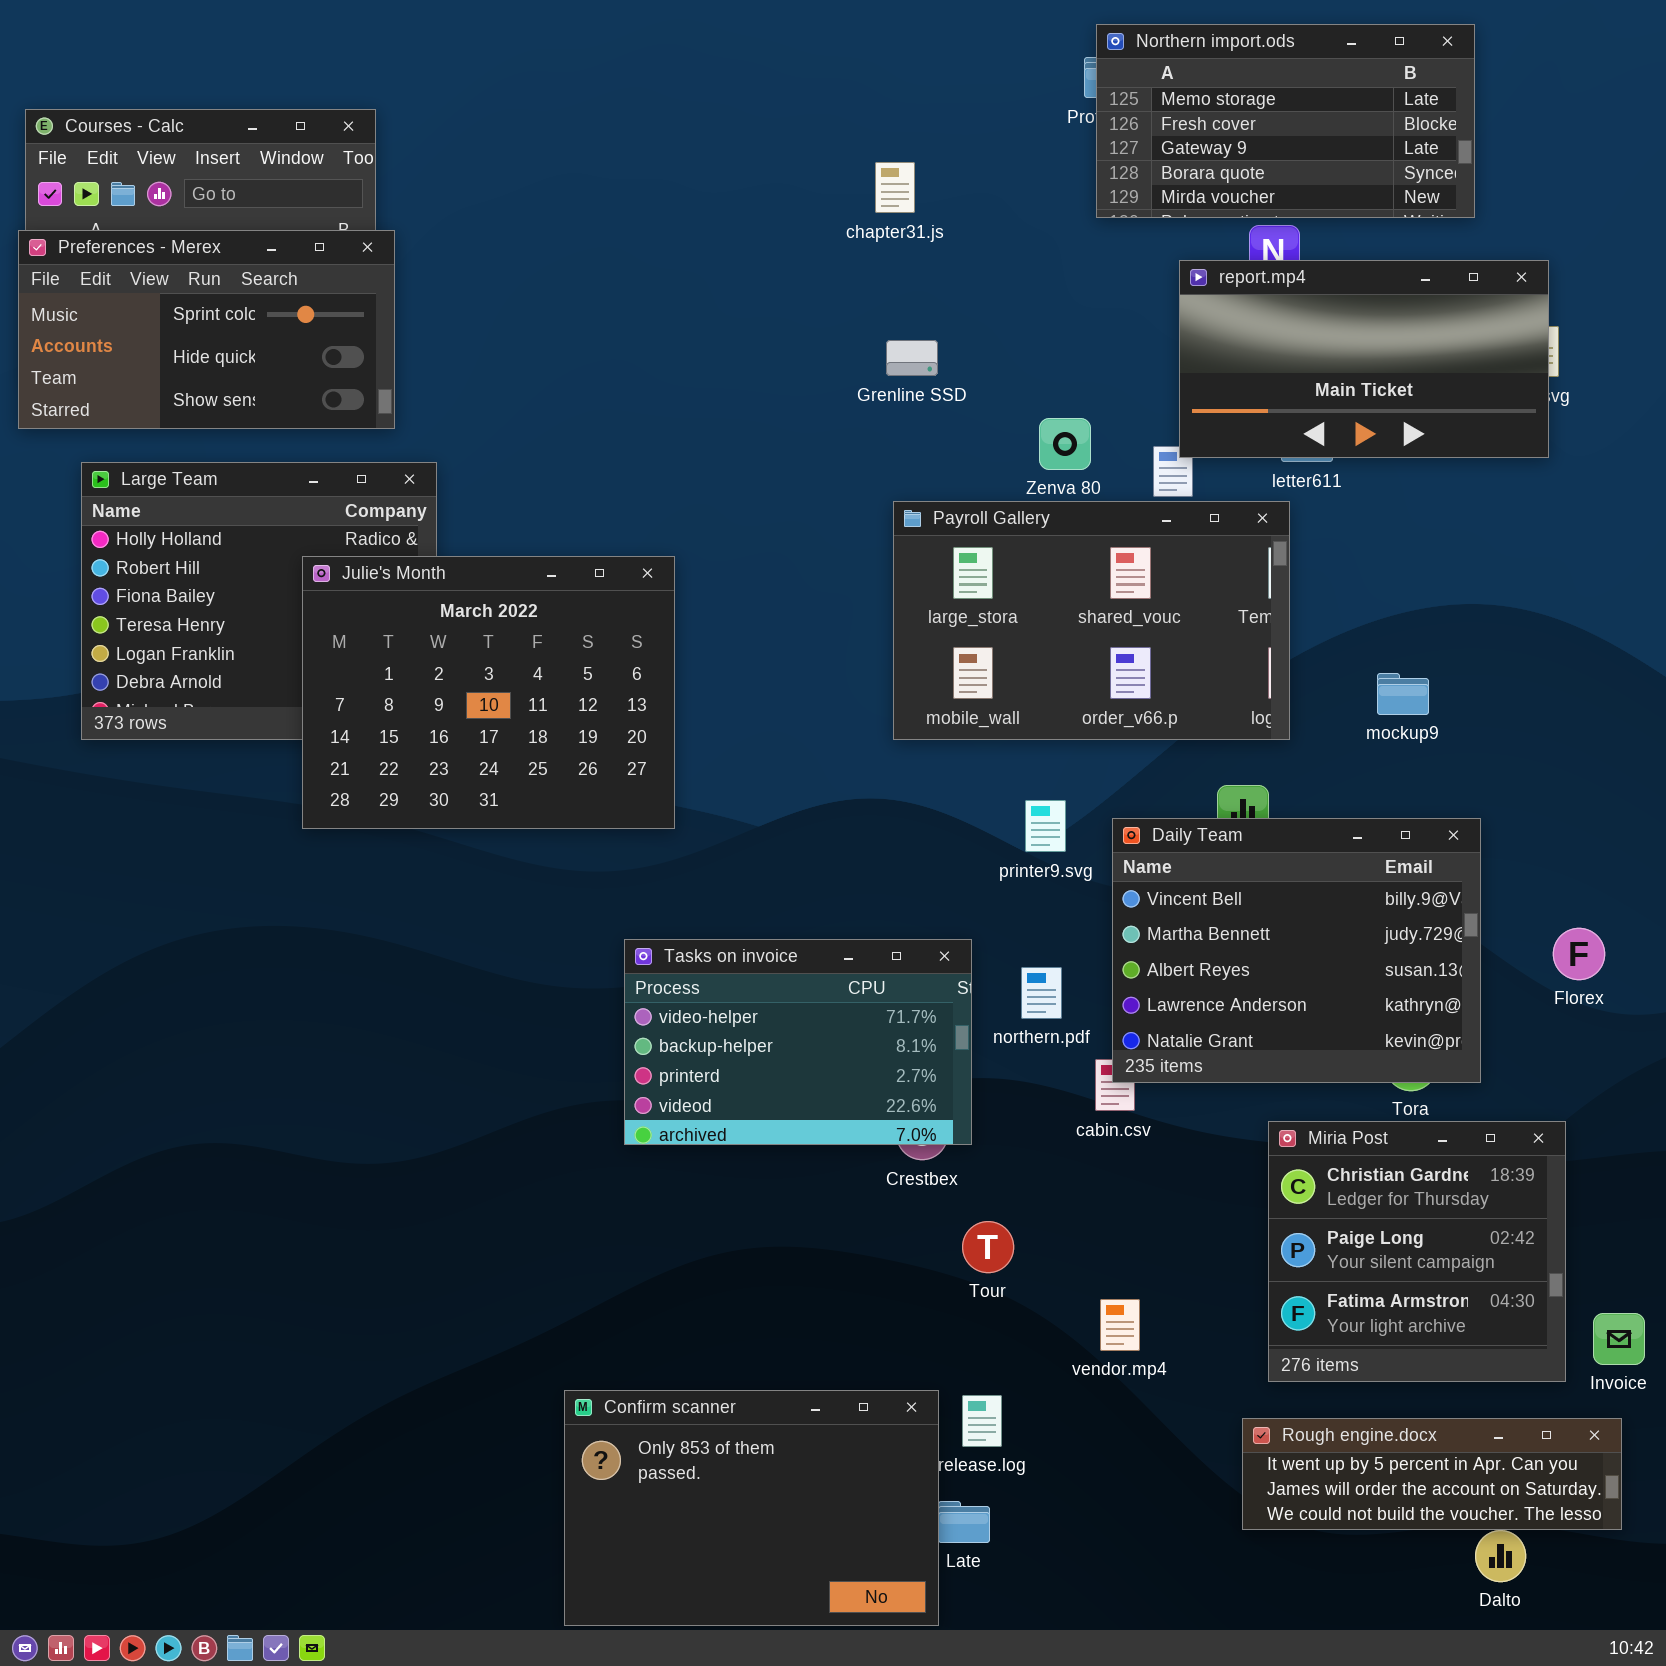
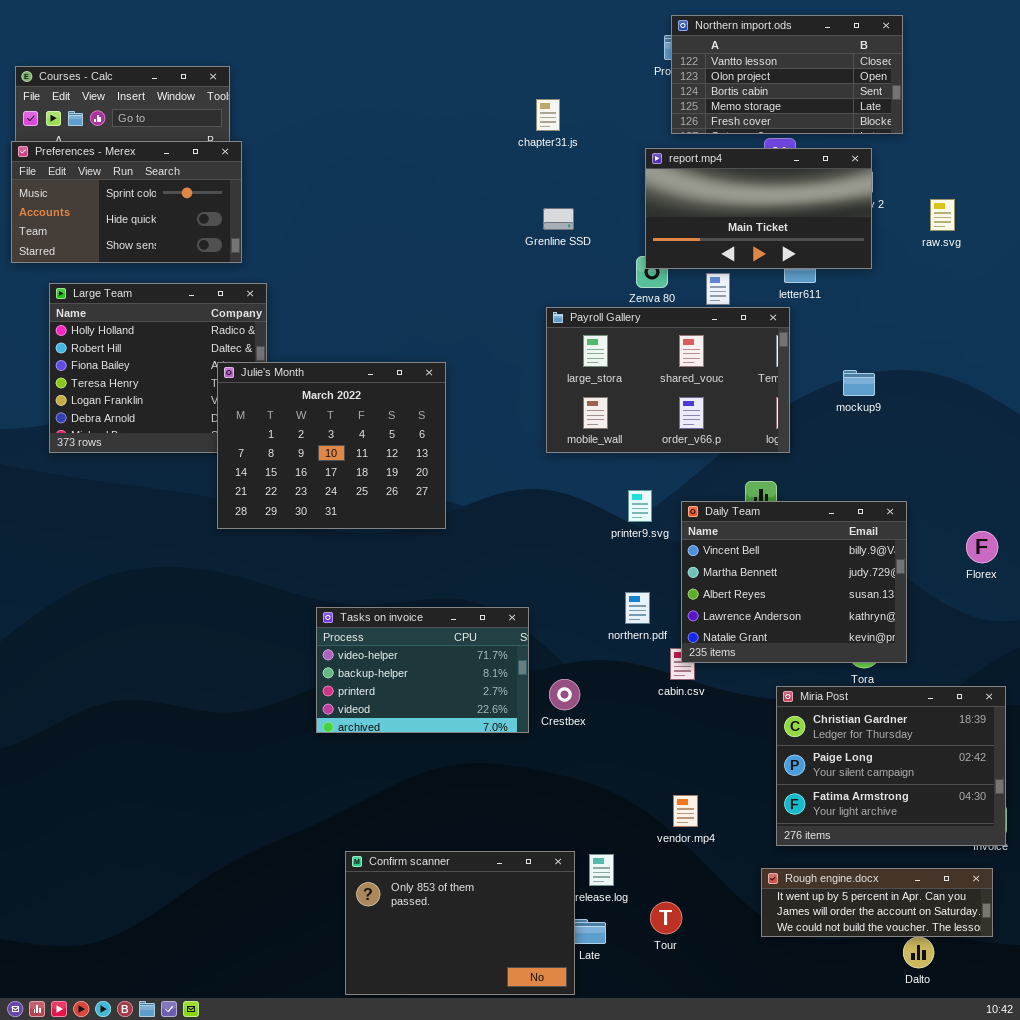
Northern import.ods: [1096,24,1475,218] -> [671,15,903,134], scrolled up 3 rows
report.mp4: [1179,260,1549,458] -> [645,148,872,269], moved
Julie's Month: [302,556,675,829] -> [217,362,446,529], moved
mockup9: [1377,673,1429,715] -> [843,370,875,396], moved
Florex: [1553,928,1605,980] -> [966,531,998,563], moved
Tasks on invoice: [624,939,972,1145] -> [316,607,529,733], moved
Miria Post: [1268,1121,1566,1382] -> [776,686,1006,846], resized
Tour: [962,1221,1014,1273] -> [650,902,682,934], moved

